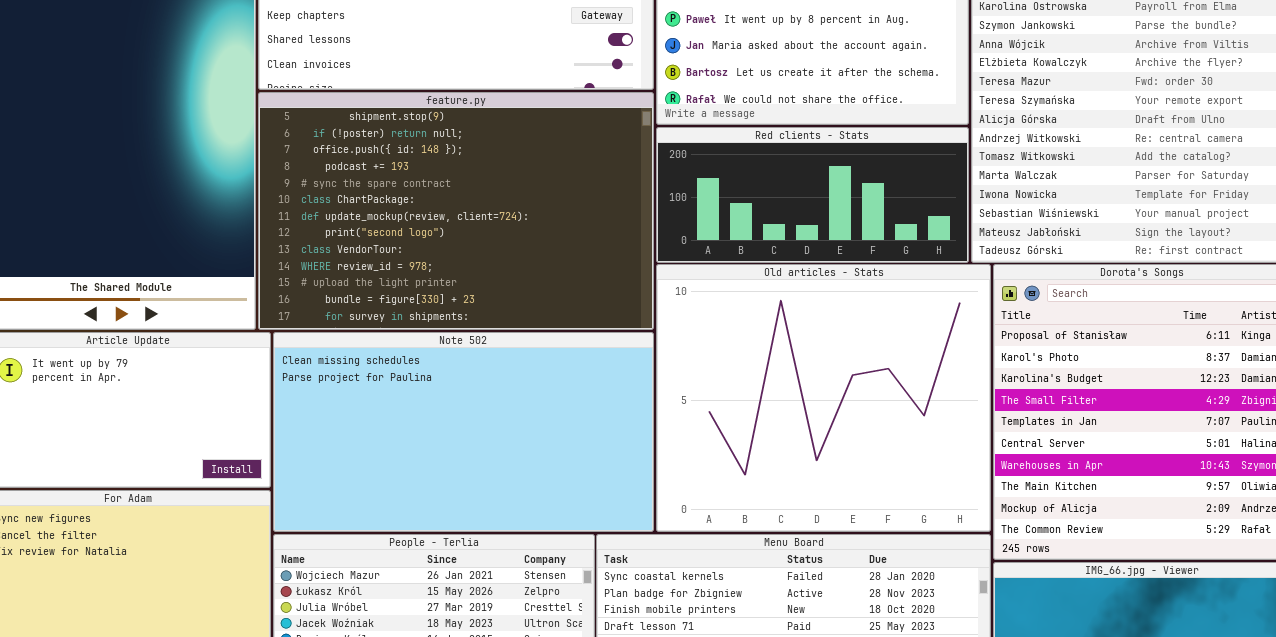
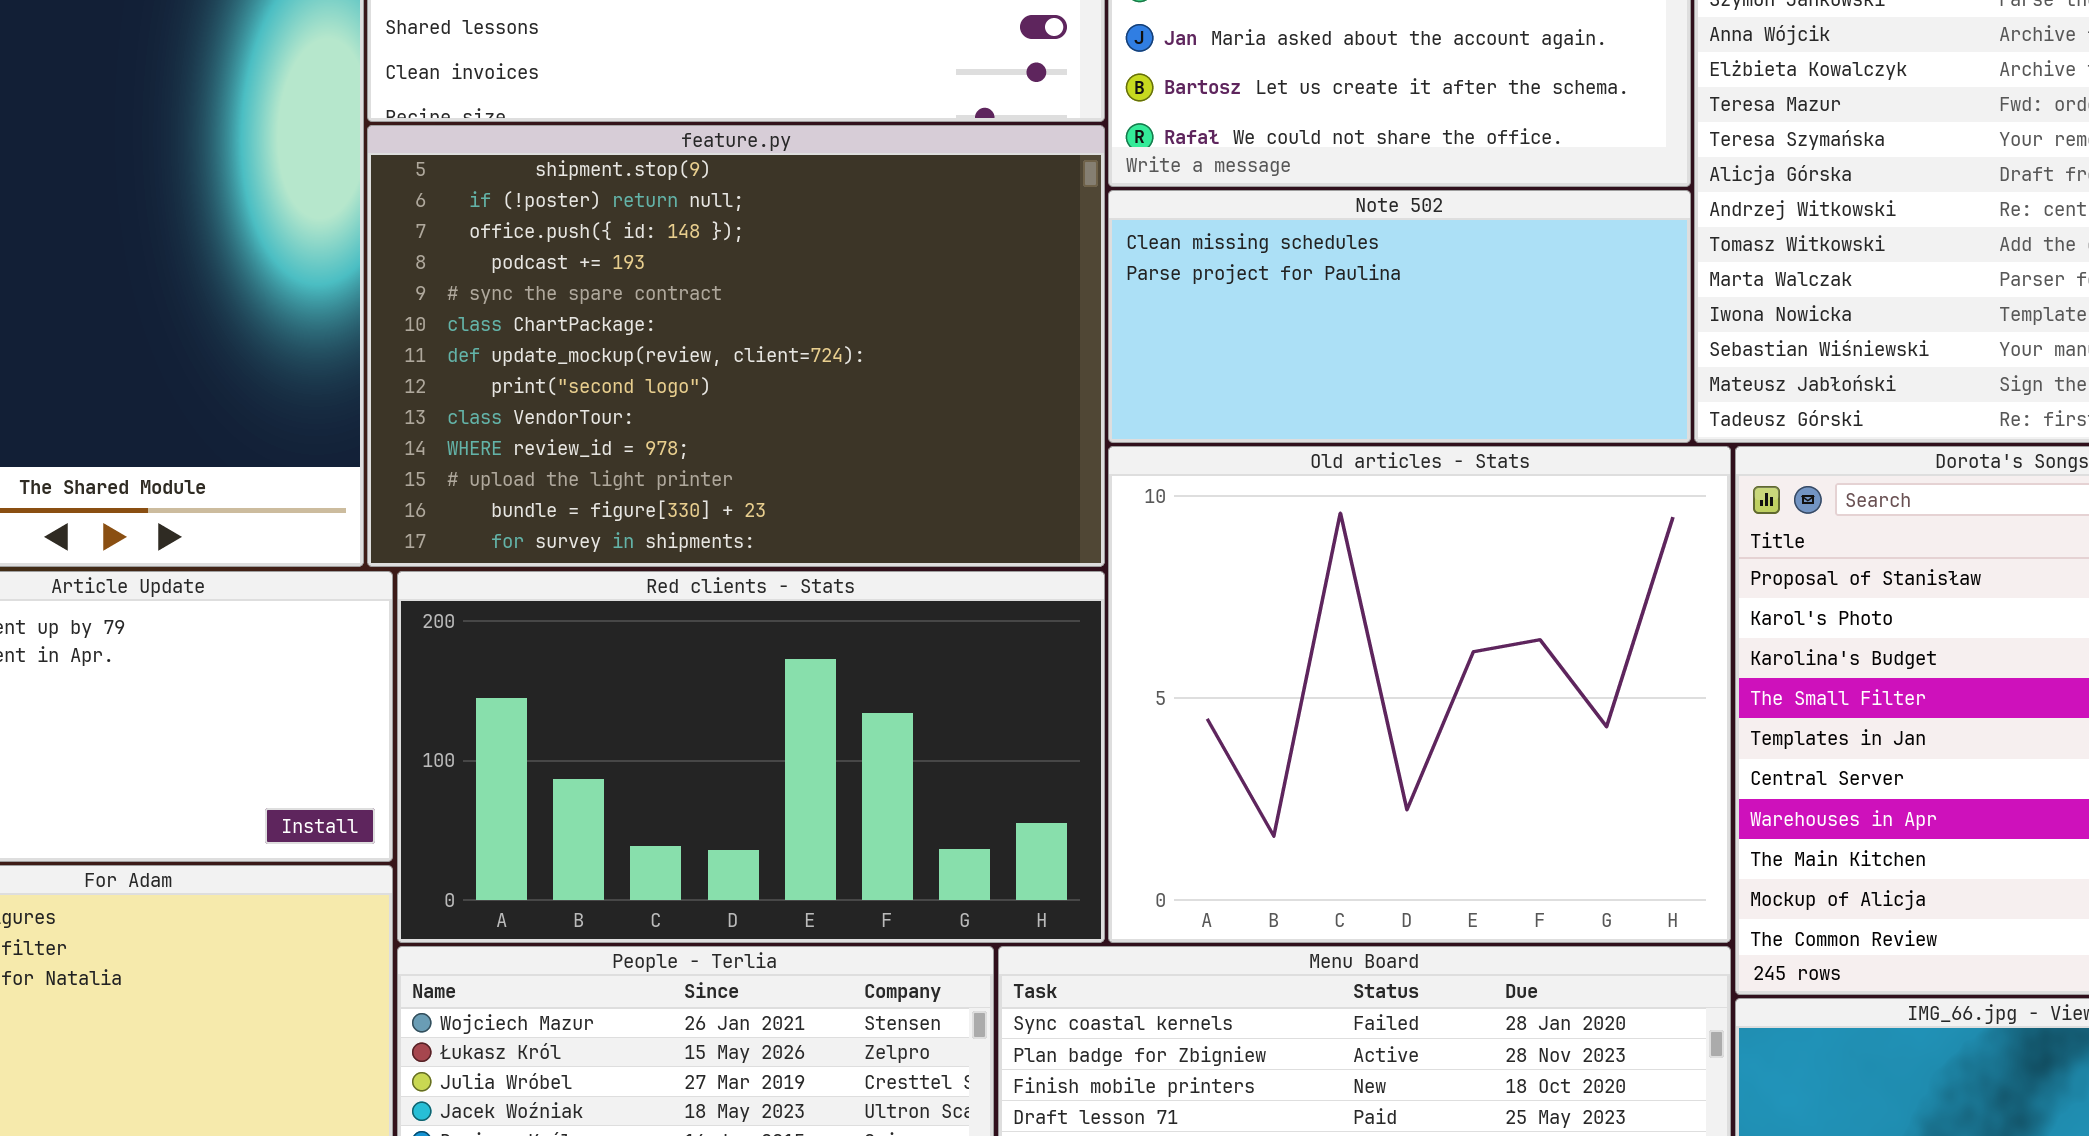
Red clients - Stats: [656,127,969,263] -> [397,571,1105,943], moved, resized
Note 502: [273,332,654,532] -> [1108,190,1691,443], moved, resized

